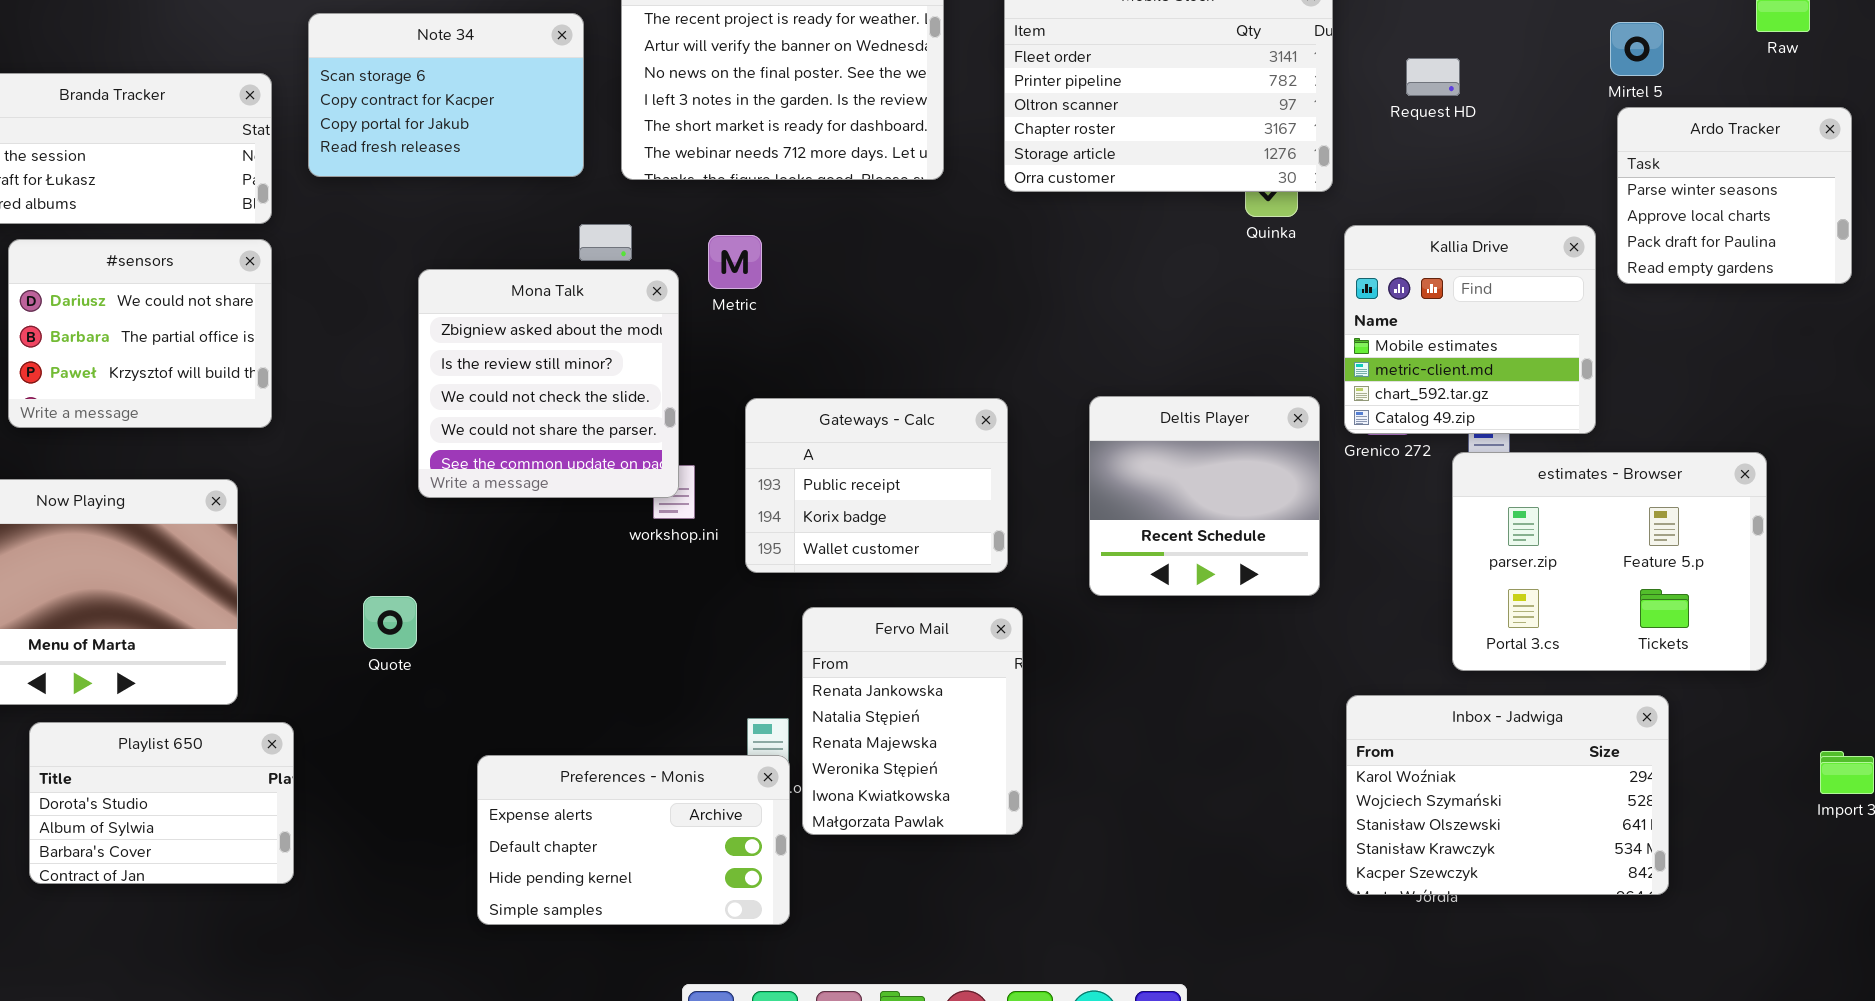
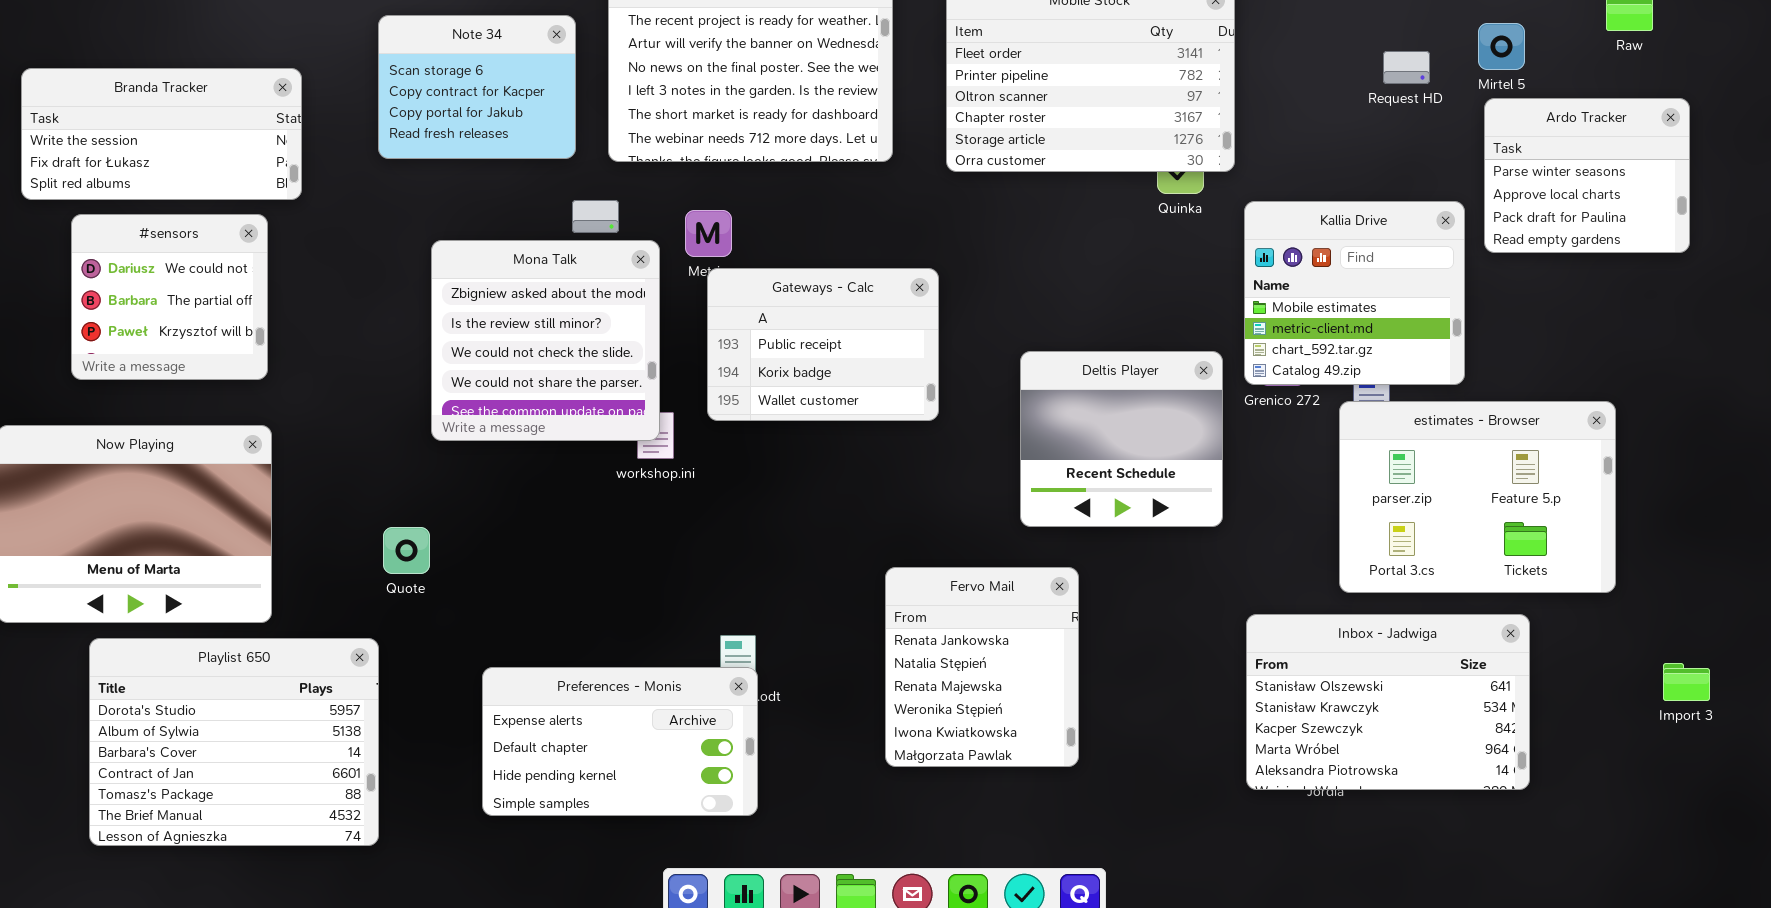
Note 34: [308,13,584,177] -> [378,15,576,159], resized
Request HD: [1406,58,1460,96] -> [1383,51,1430,84], moved
#sensors: [8,239,272,428] -> [71,214,268,380], resized
Gateways - Calc: [745,398,1008,573] -> [707,268,939,421], moved
Fervo Mail: [802,607,1023,835] -> [885,567,1079,767], moved
Inbox - Jadwiga: [1346,695,1669,895] -> [1246,614,1530,790], scrolled down 2 rows
Playlist 650: [29,722,294,884] -> [89,638,379,846], resized

